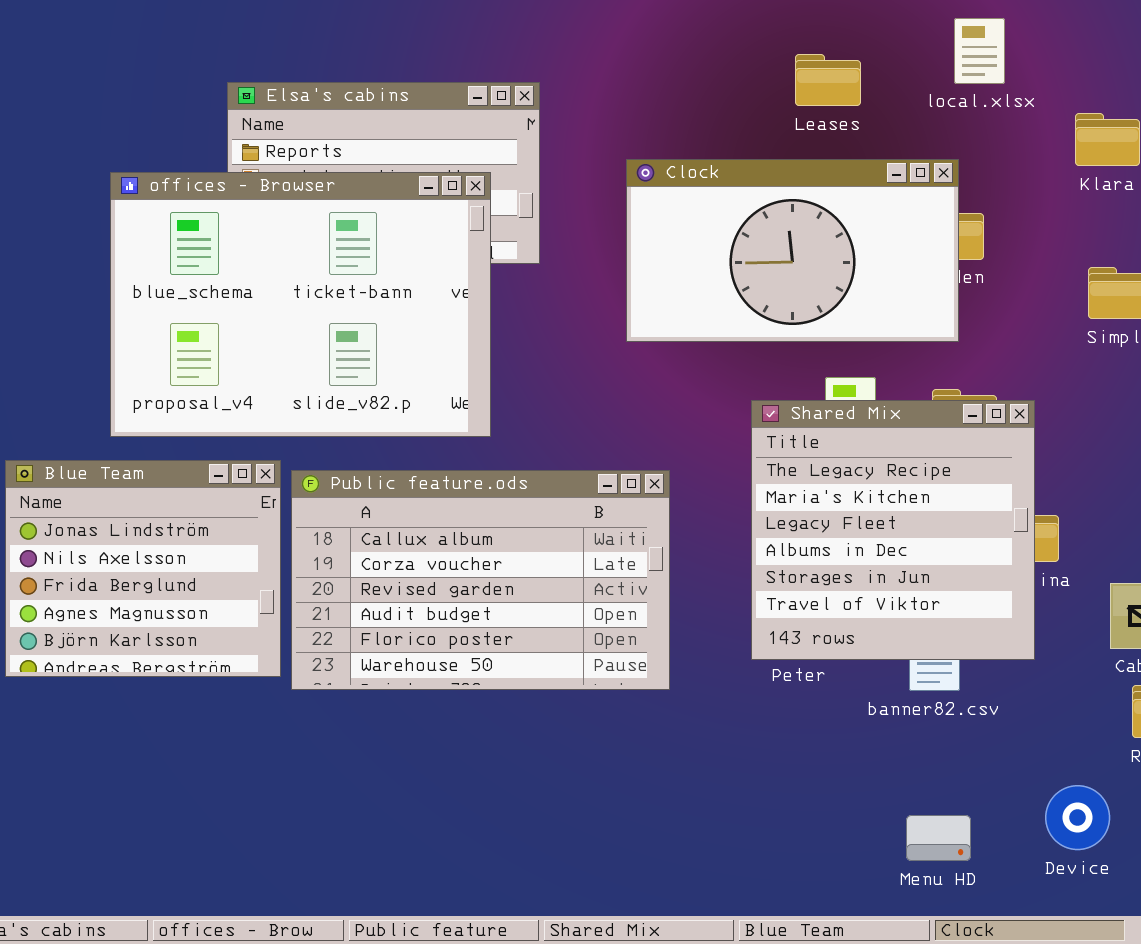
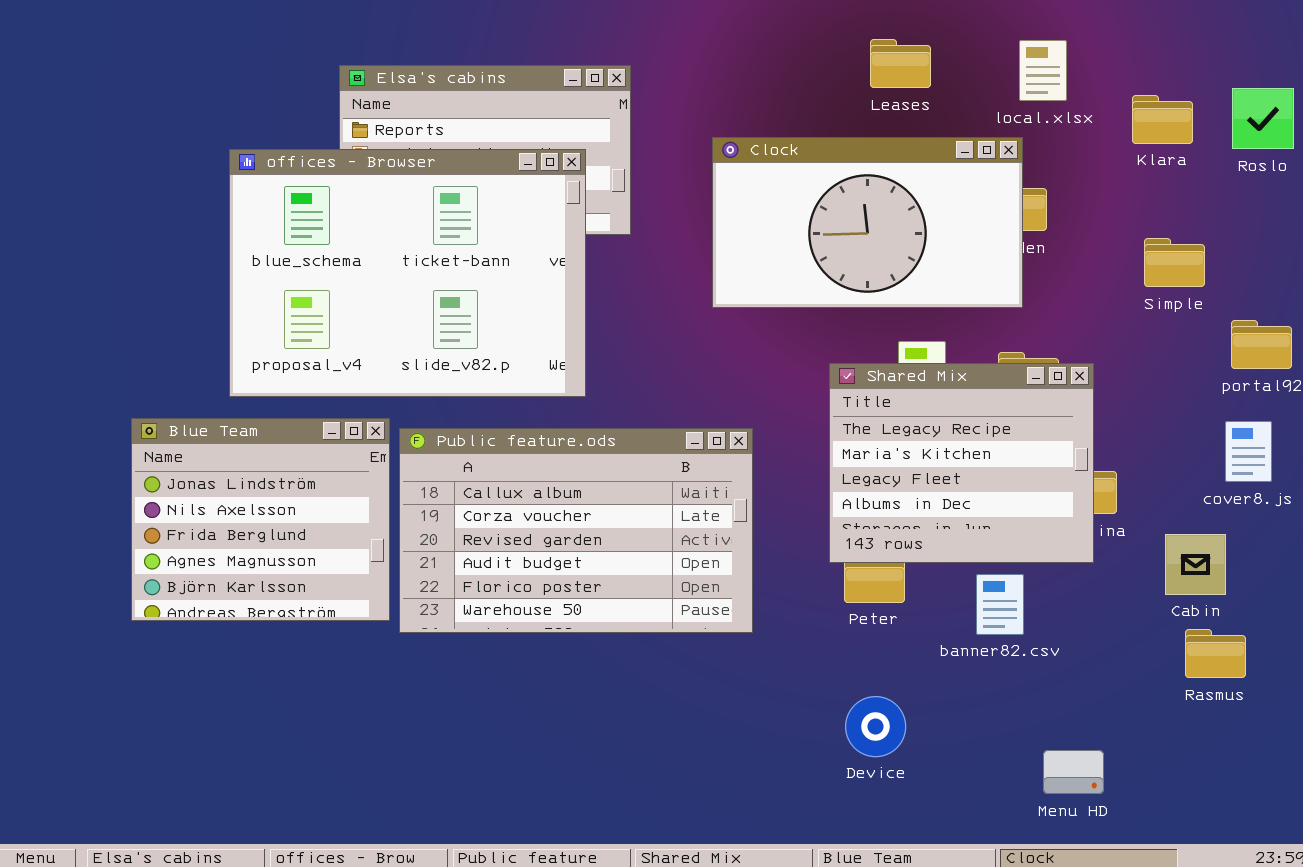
local.xlsx: [954,18,1005,84] -> [1019,40,1067,101], moved
Shared Mix: [751,400,1035,660] -> [829,363,1094,563], resized
Device: [1045,785,1110,850] -> [845,696,906,757], moved
Menu HD: [906,815,971,861] -> [1043,750,1104,794], moved

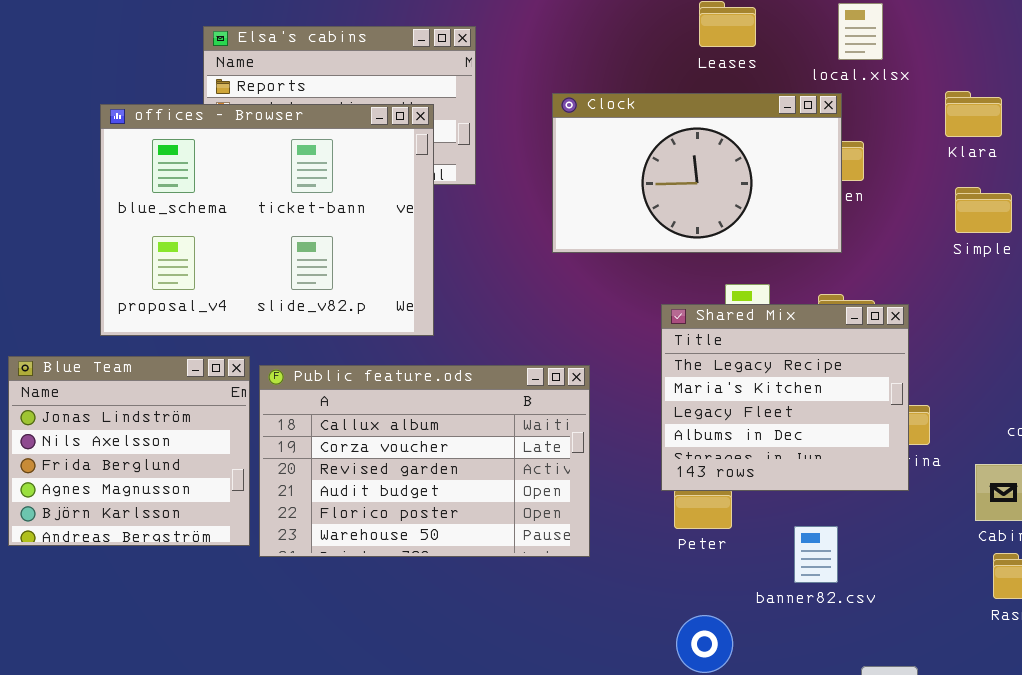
Klara: [1132,95,1193,144] -> [945,91,1002,137], moved
banner82.csv: [976,574,1024,635] -> [794,526,838,583], moved

